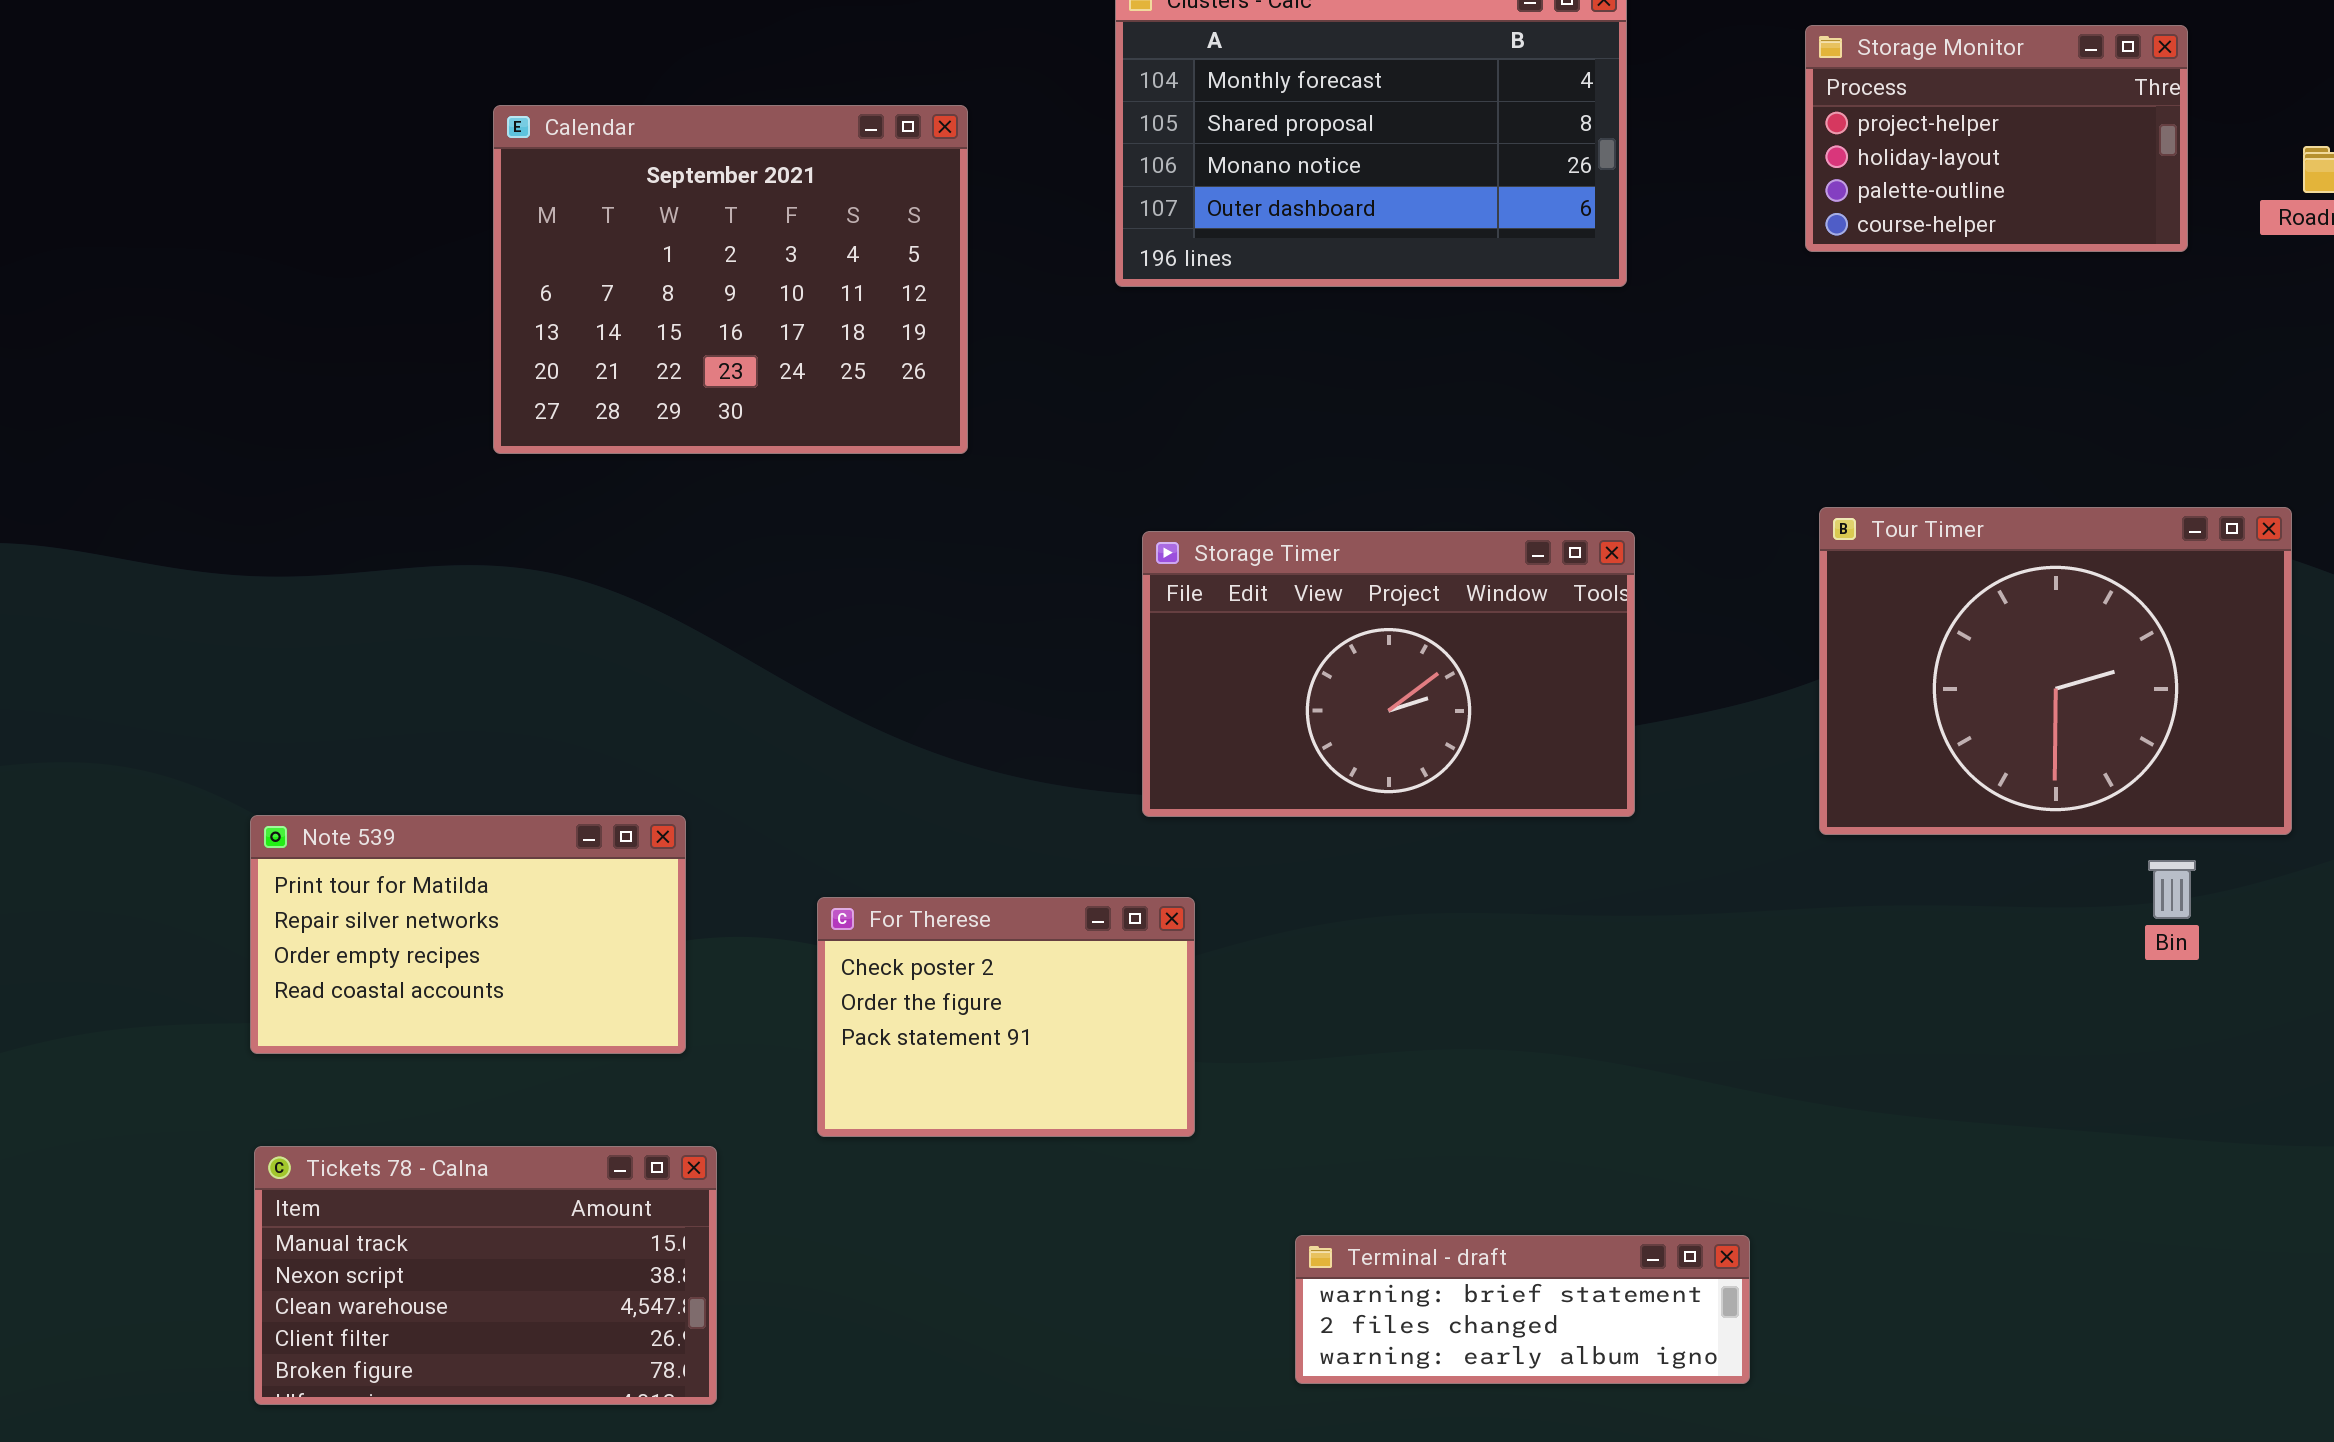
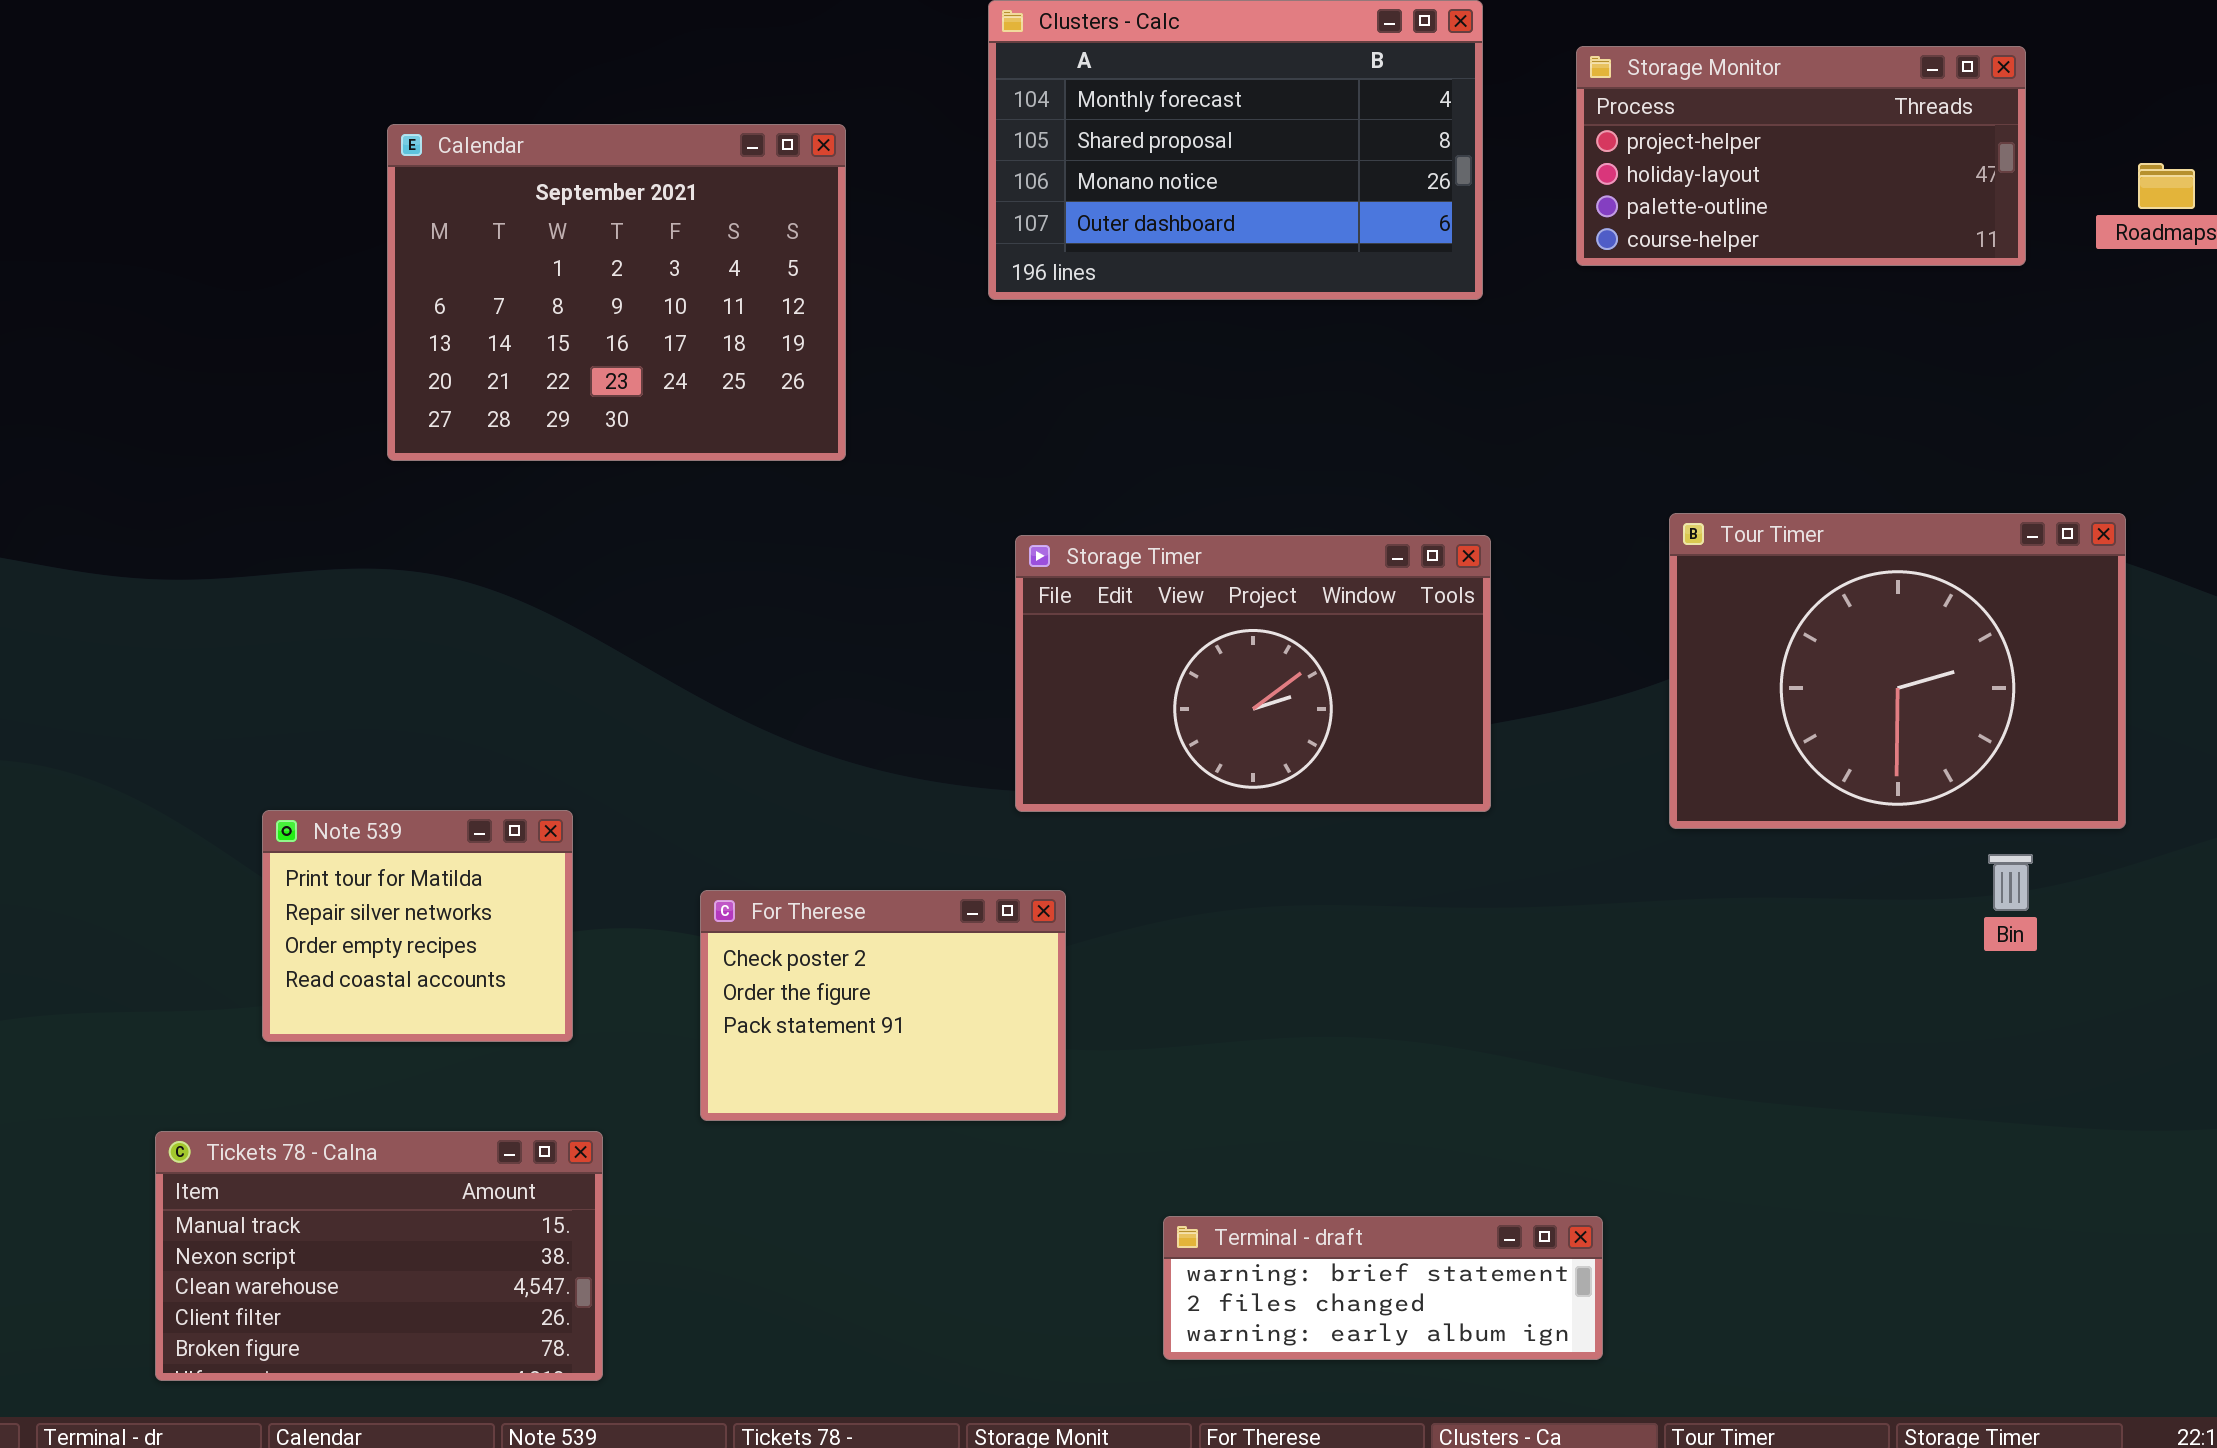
Storage Monitor: [1805,25,2188,252] -> [1576,46,2026,266], resized
Note 539: [250,815,686,1054] -> [262,810,573,1042], resized

